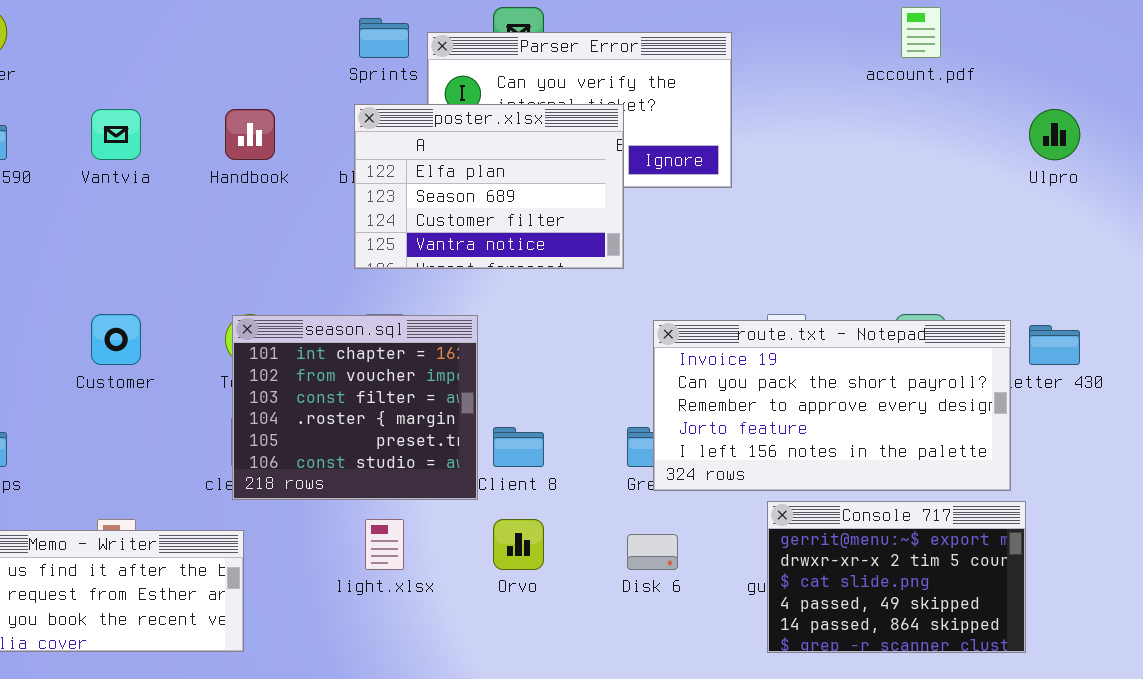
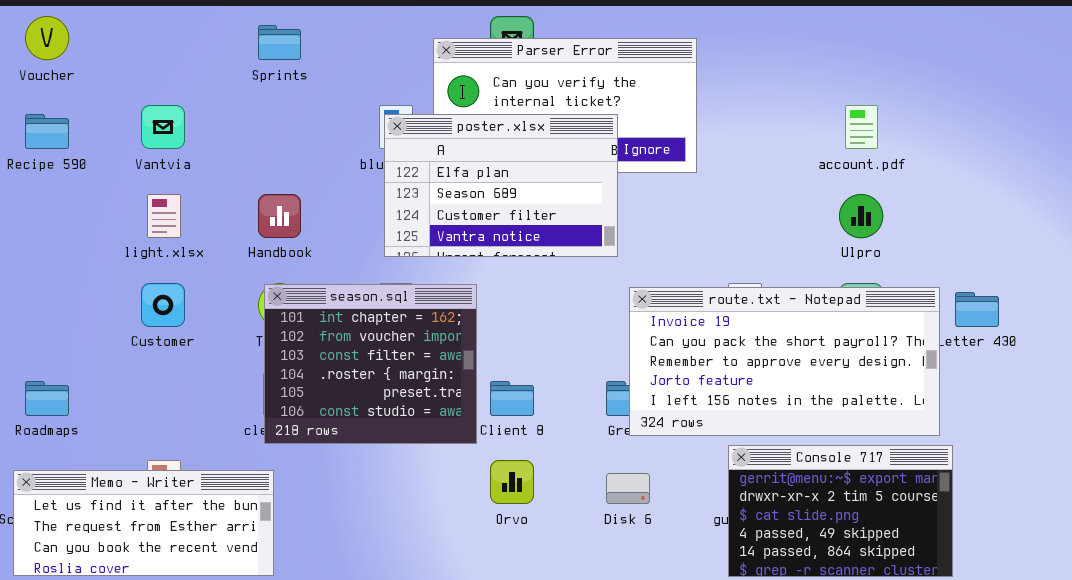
account.pdf: [901,7,941,58] -> [845,105,878,149], moved
Sprints: [359,18,409,58] -> [258,25,301,60], moved
poster.xlsx: [354,104,624,269] -> [384,114,618,257], moved
Handbook: [225,109,275,160] -> [258,194,301,238], moved
Ulpro: [1029,109,1080,160] -> [839,194,883,238], moved
light.xlsx: [365,519,404,570] -> [147,194,181,238], moved

